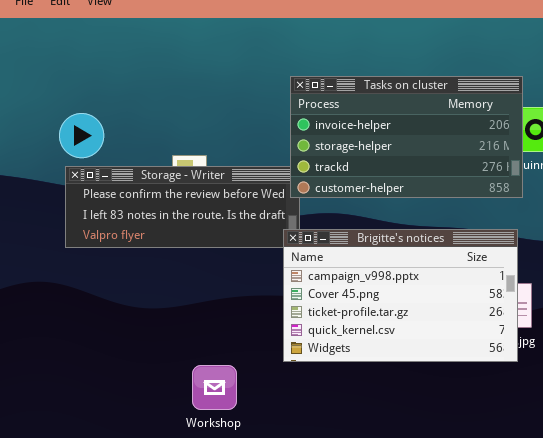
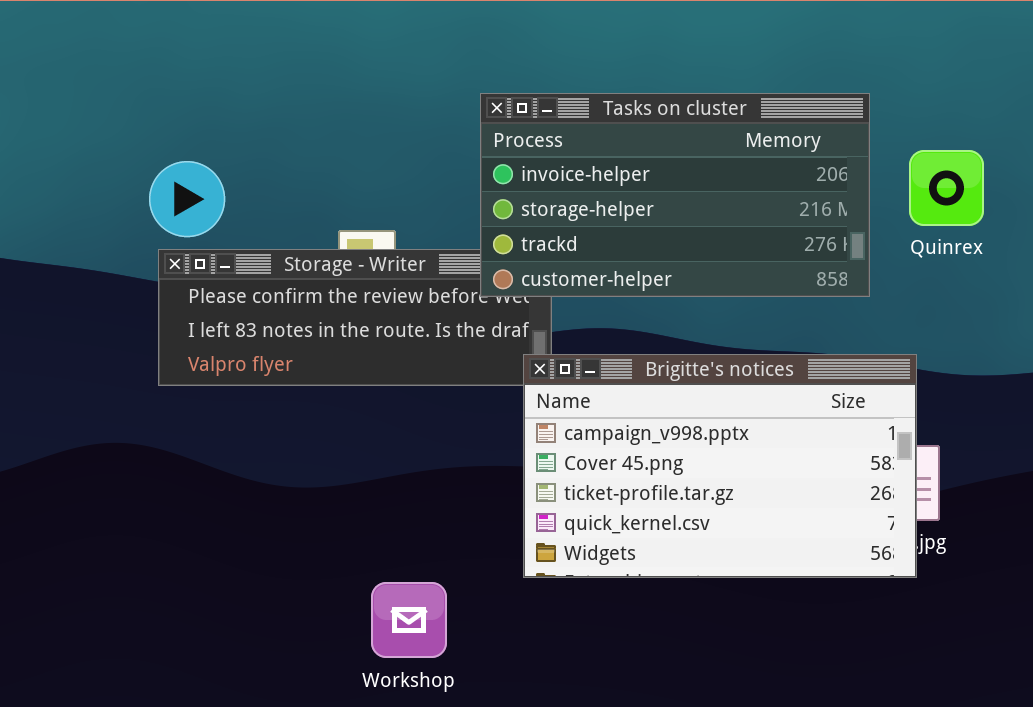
Tasks on cluster: [290,76,523,198] -> [480,93,870,297], moved

